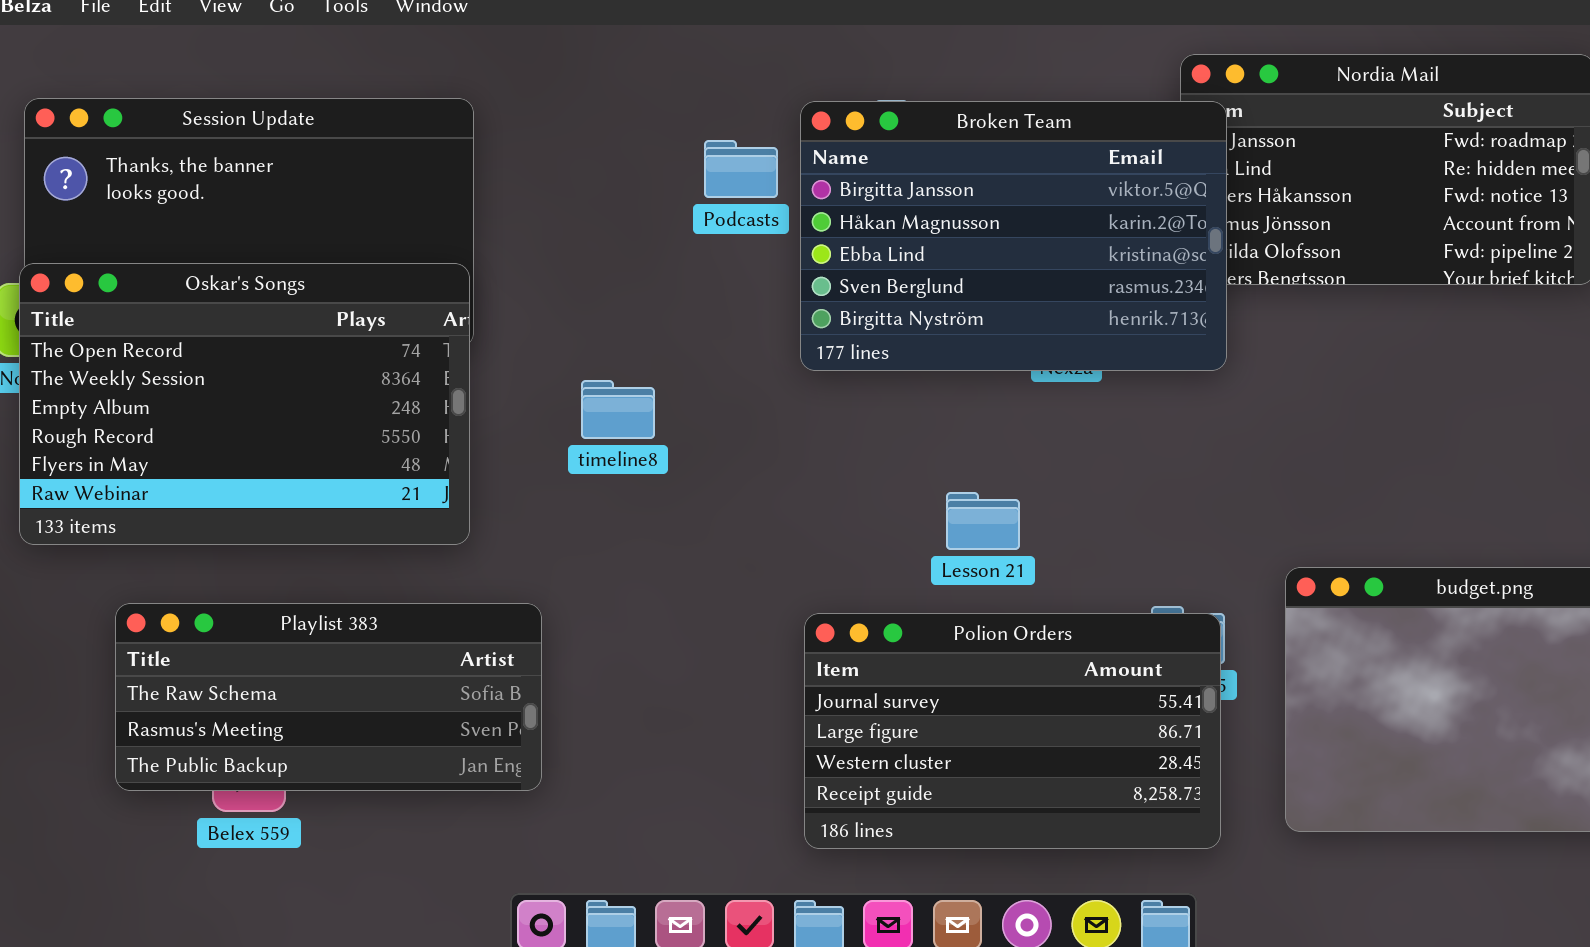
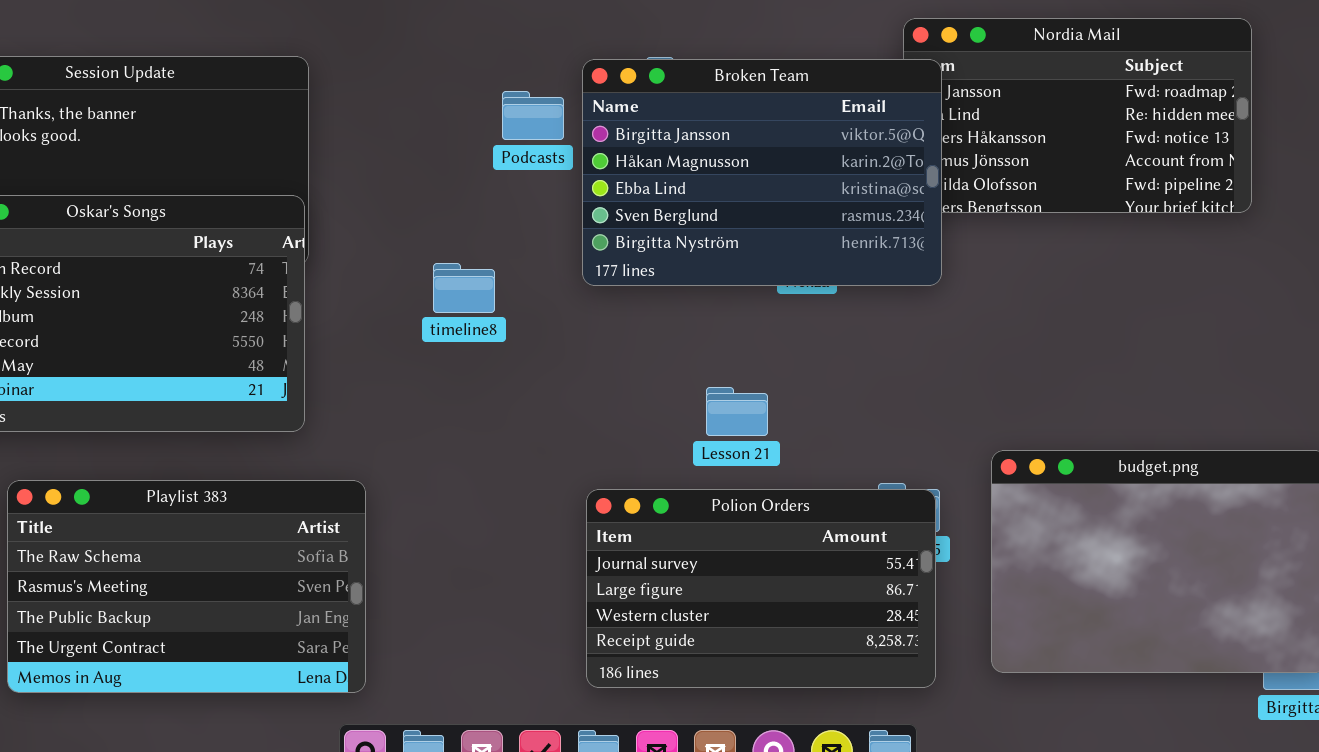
timeline8: [581,380,655,439] -> [433,263,495,313], moved
Playlist 383: [115,603,542,791] -> [7,480,366,693], resized

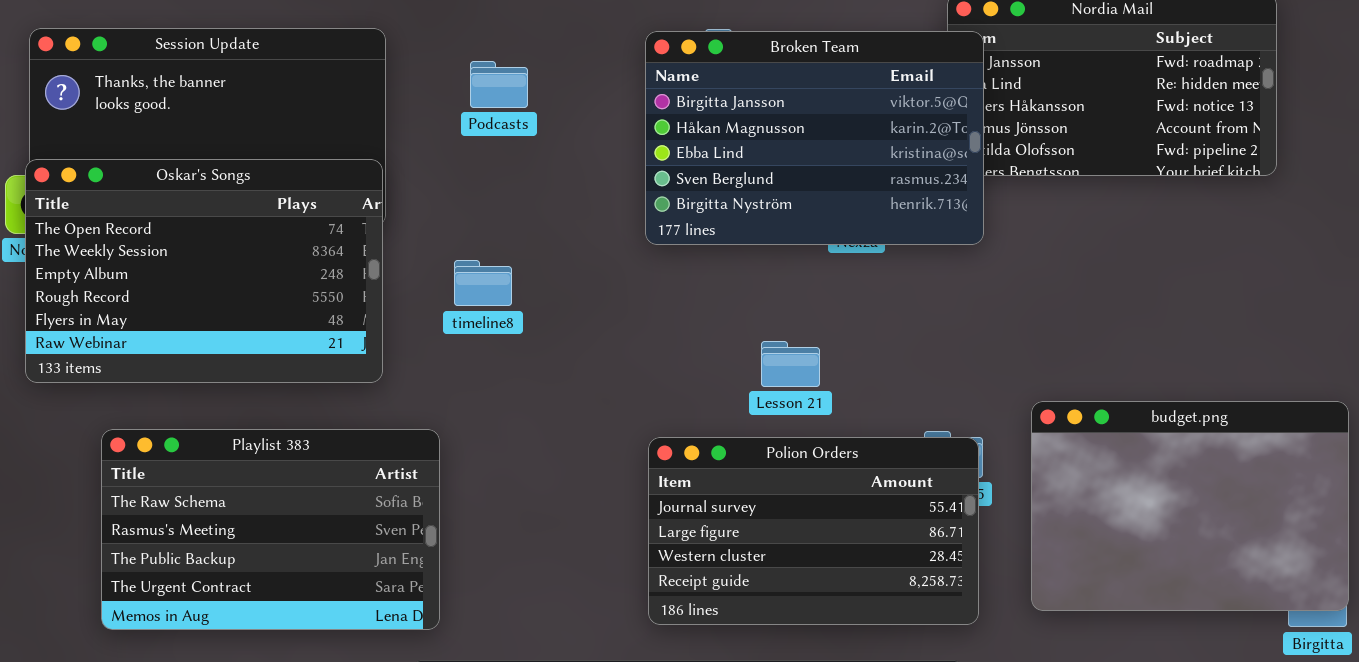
Podcasts: [502,91,564,140] -> [470,61,528,108], moved
timeline8: [433,263,495,313] -> [454,260,512,306], moved

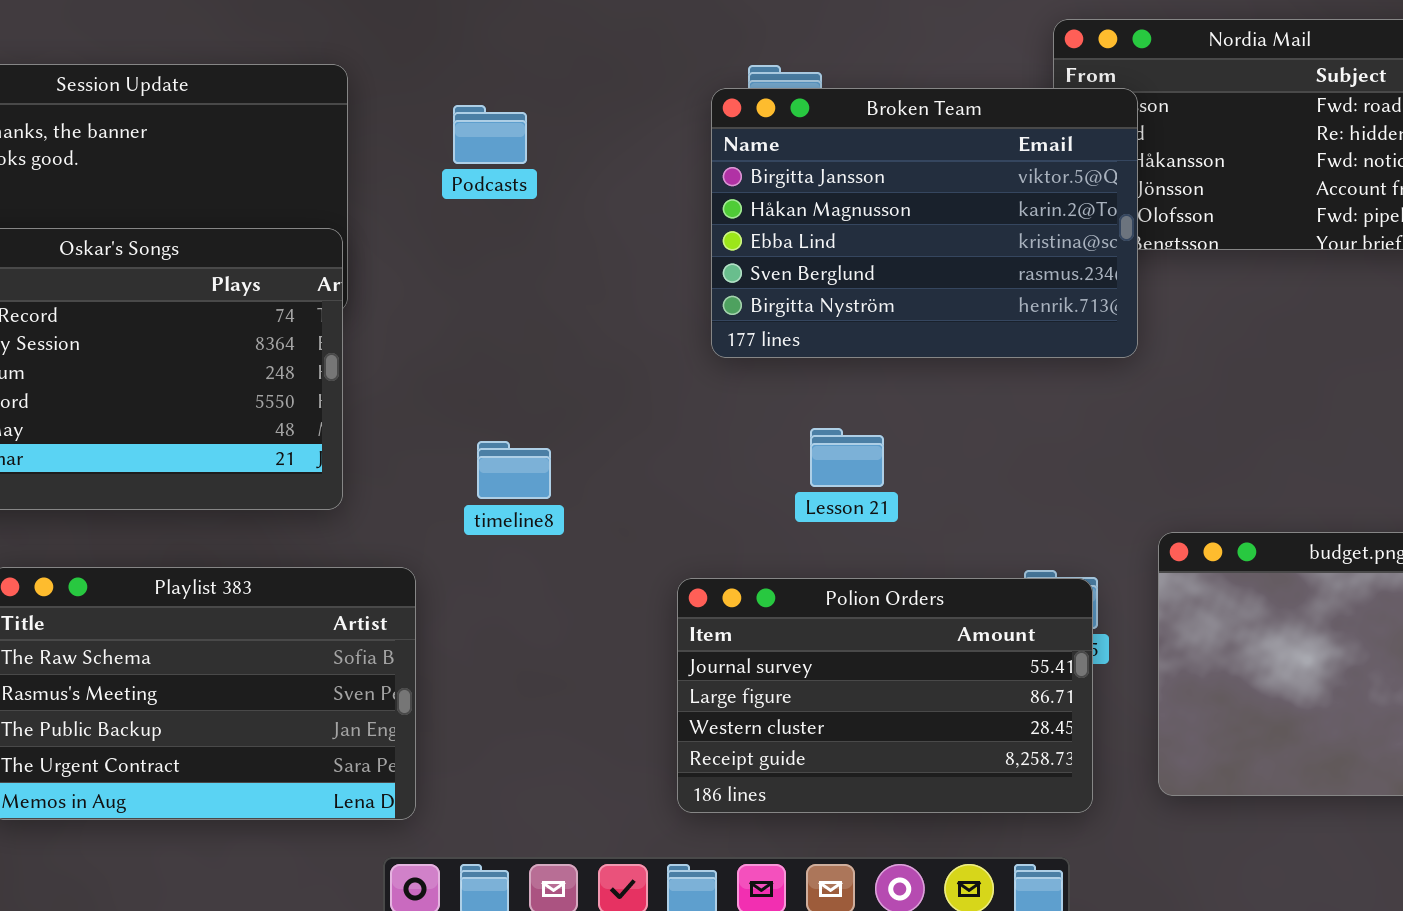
Broken Team: [645,31,984,245] -> [711,88,1138,358], moved
timeline8: [454,260,512,306] -> [477,441,551,499], moved
Lesson 21: [761,341,820,387] -> [810,428,884,487], moved

